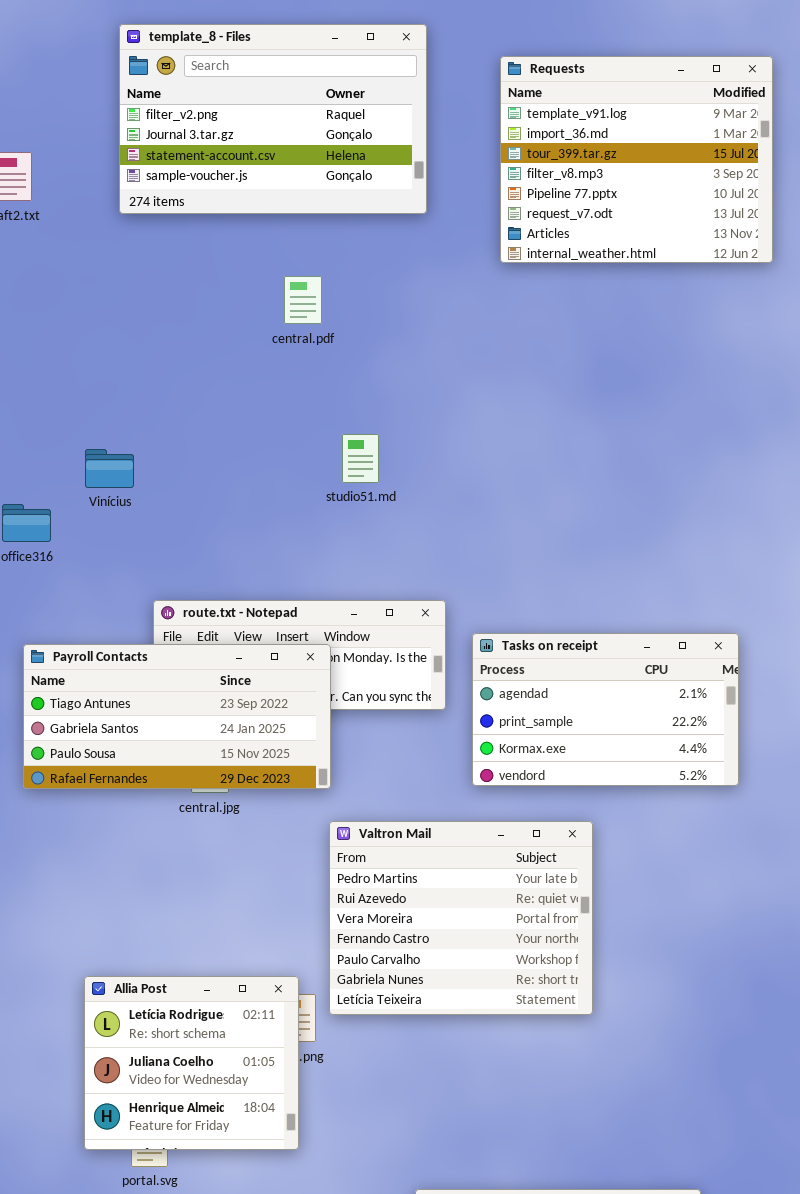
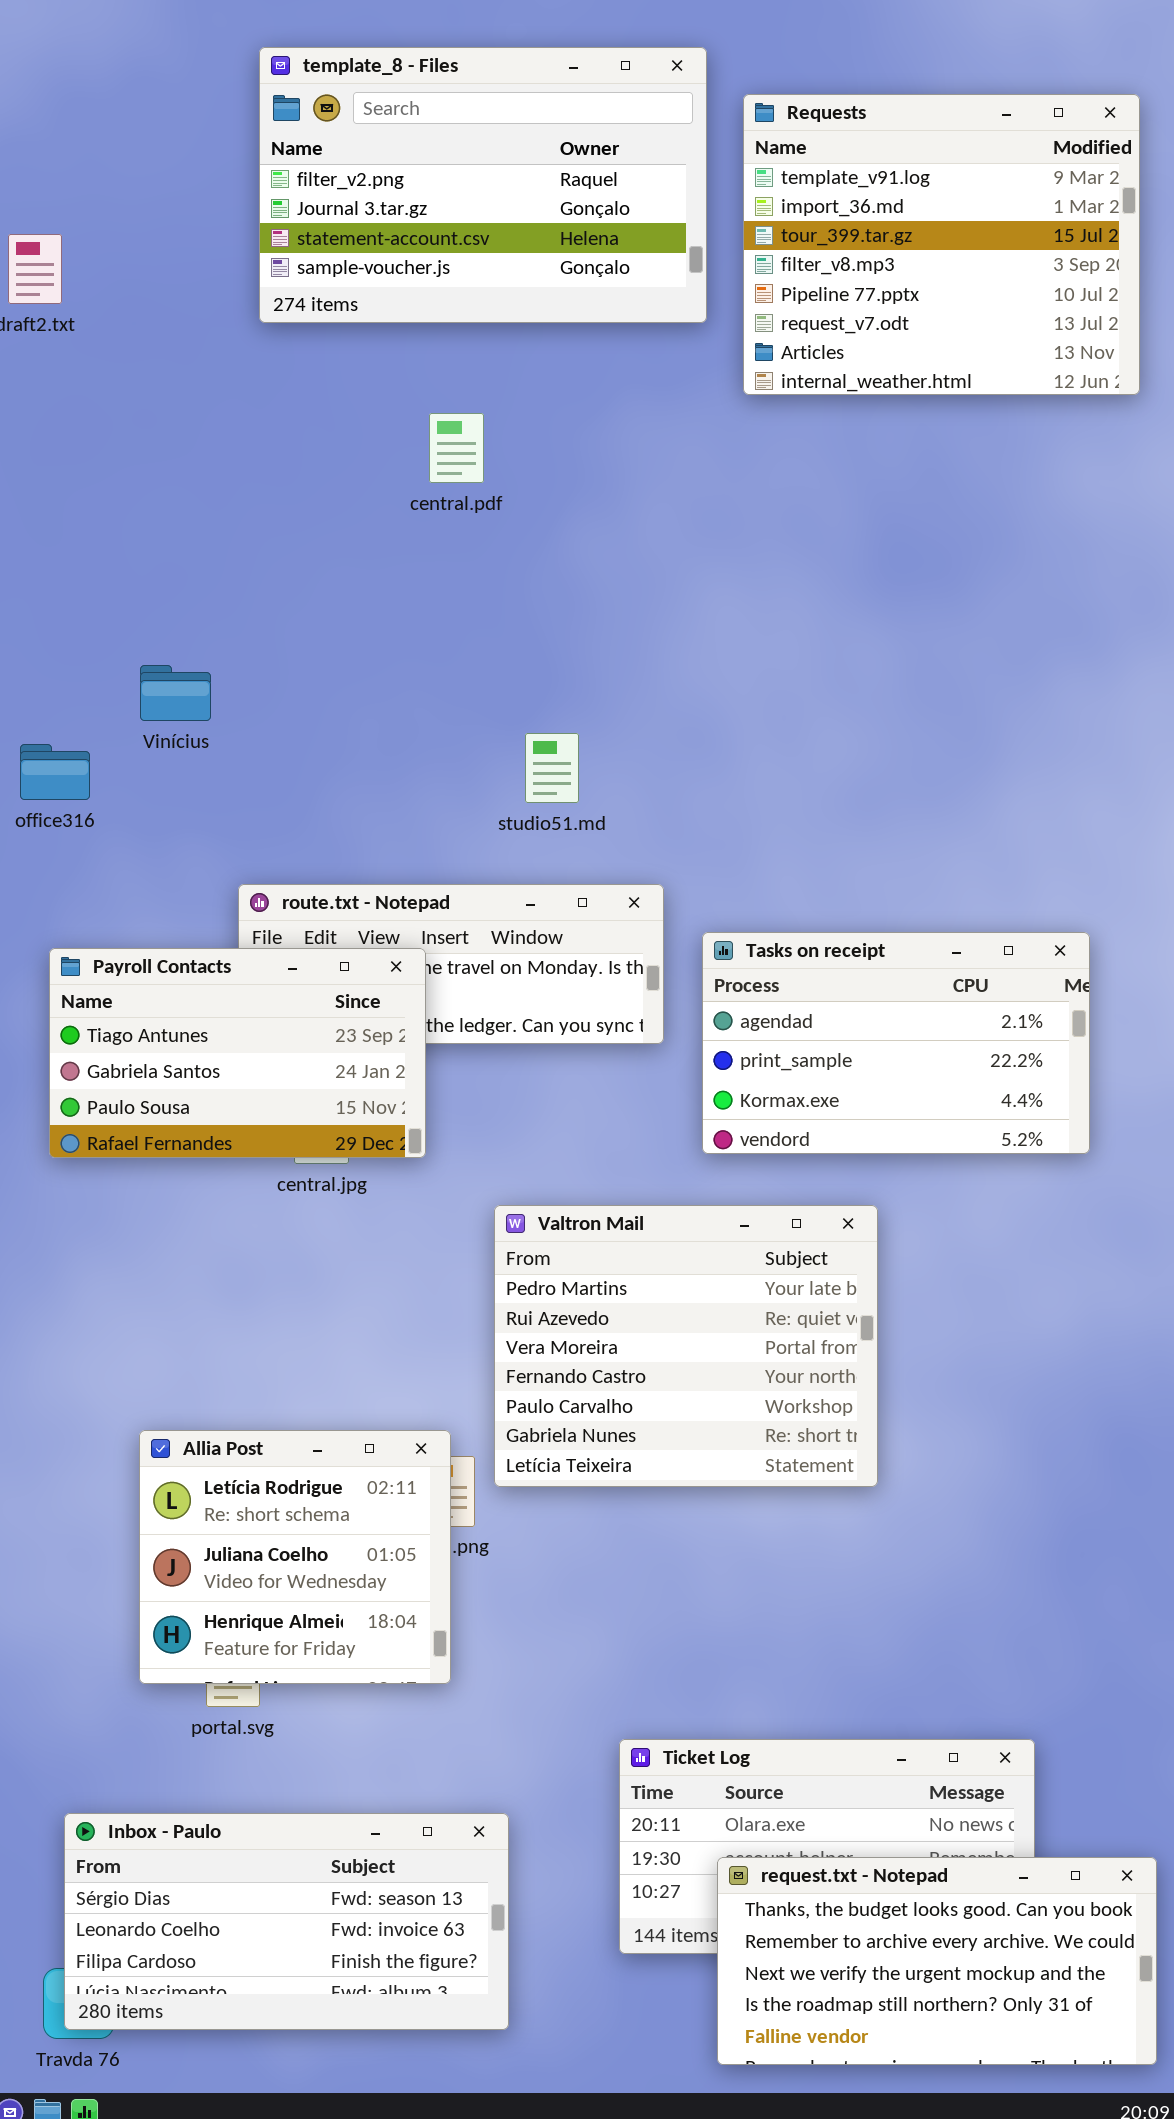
template_8 - Files: [119,24,427,214] -> [259,47,707,323], moved
studio51.md: [342,434,379,483] -> [525,733,579,803], moved
Payroll Contacts: [23,644,331,789] -> [49,948,426,1158], resized

